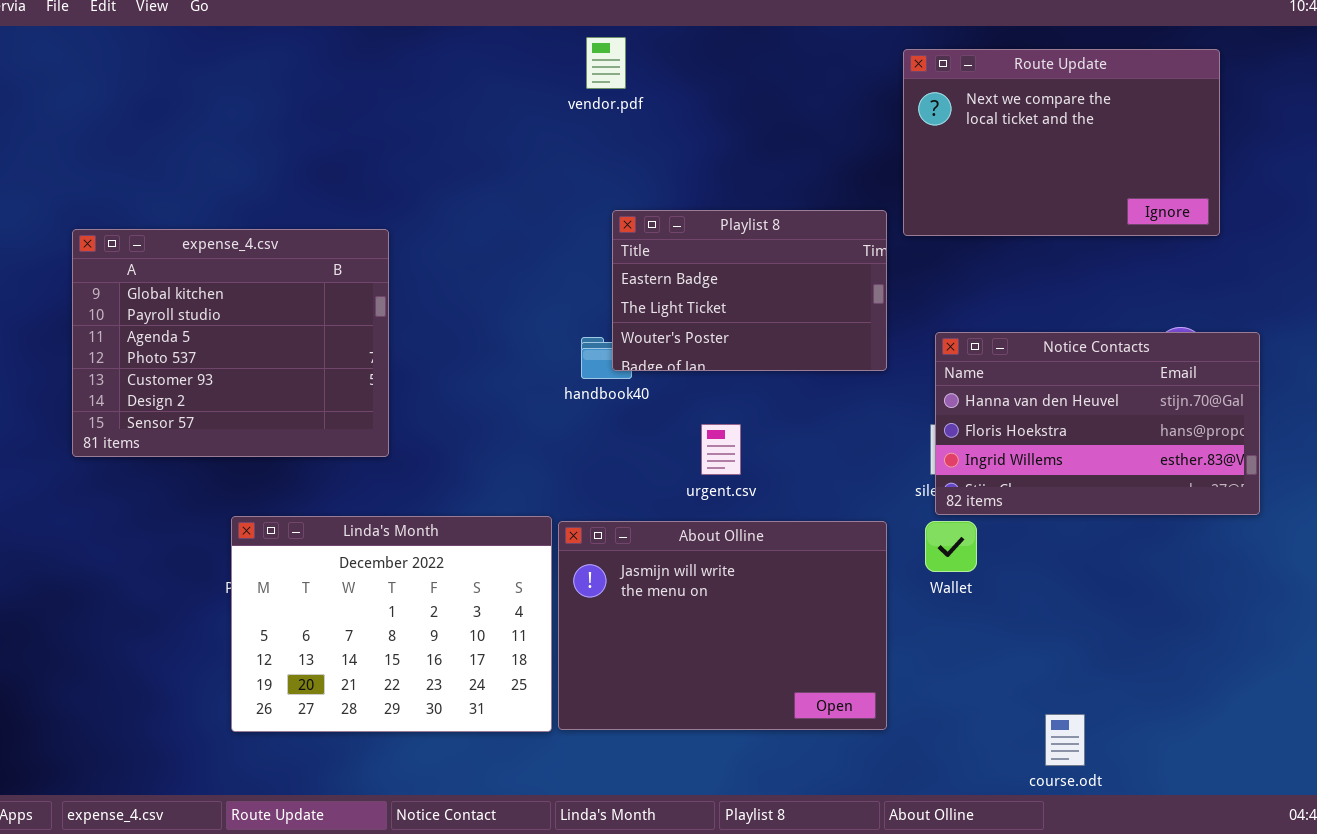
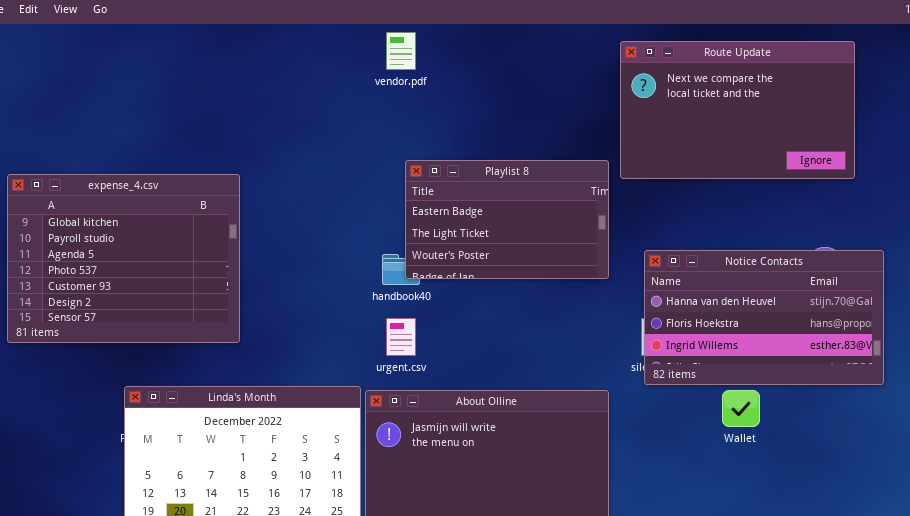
urgent.csv: [701,424,741,475] -> [386,318,416,356], moved
Wallet: [925,521,977,572] -> [722,390,760,427], moved

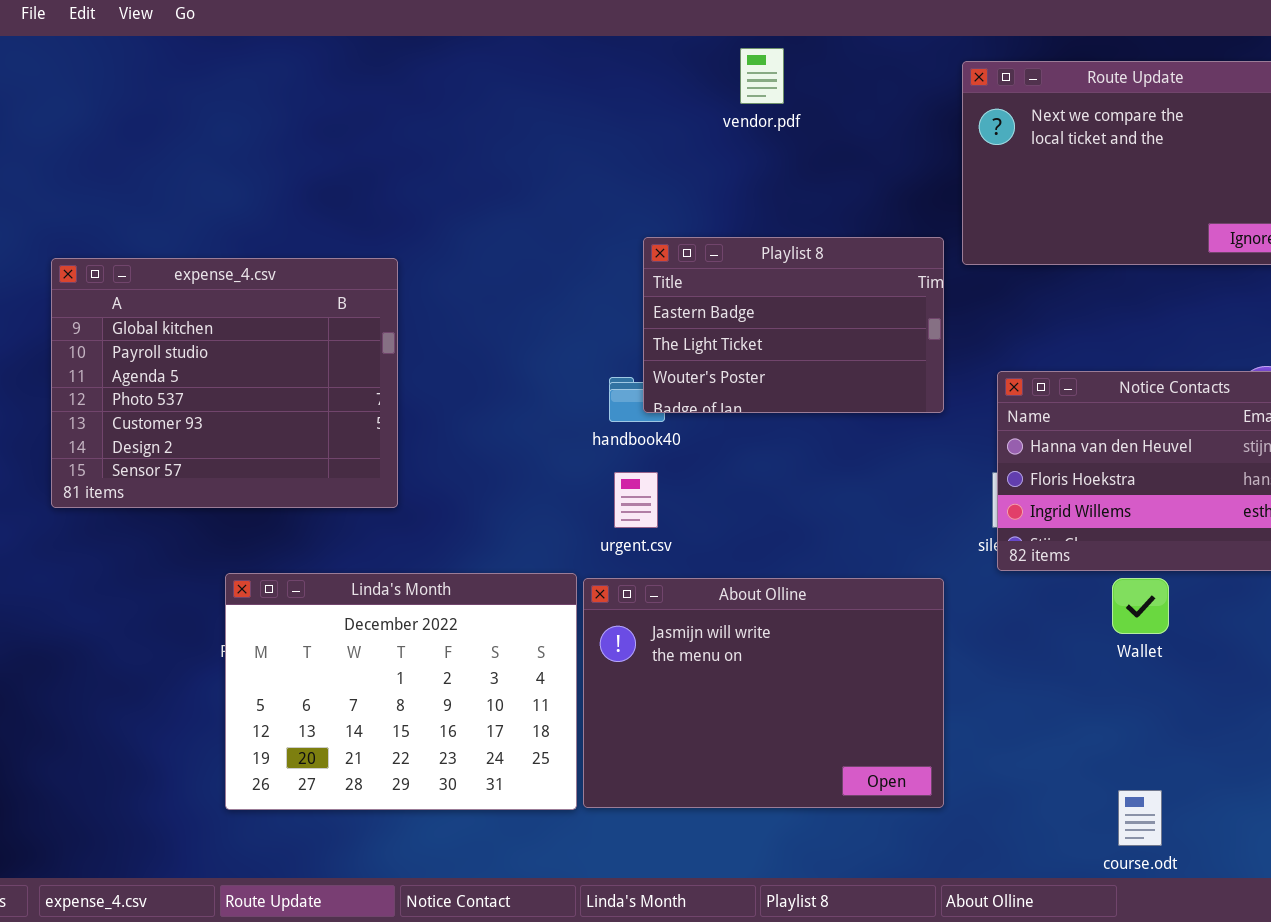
vendor.pdf: [386,32,416,70] -> [740,48,784,104], moved

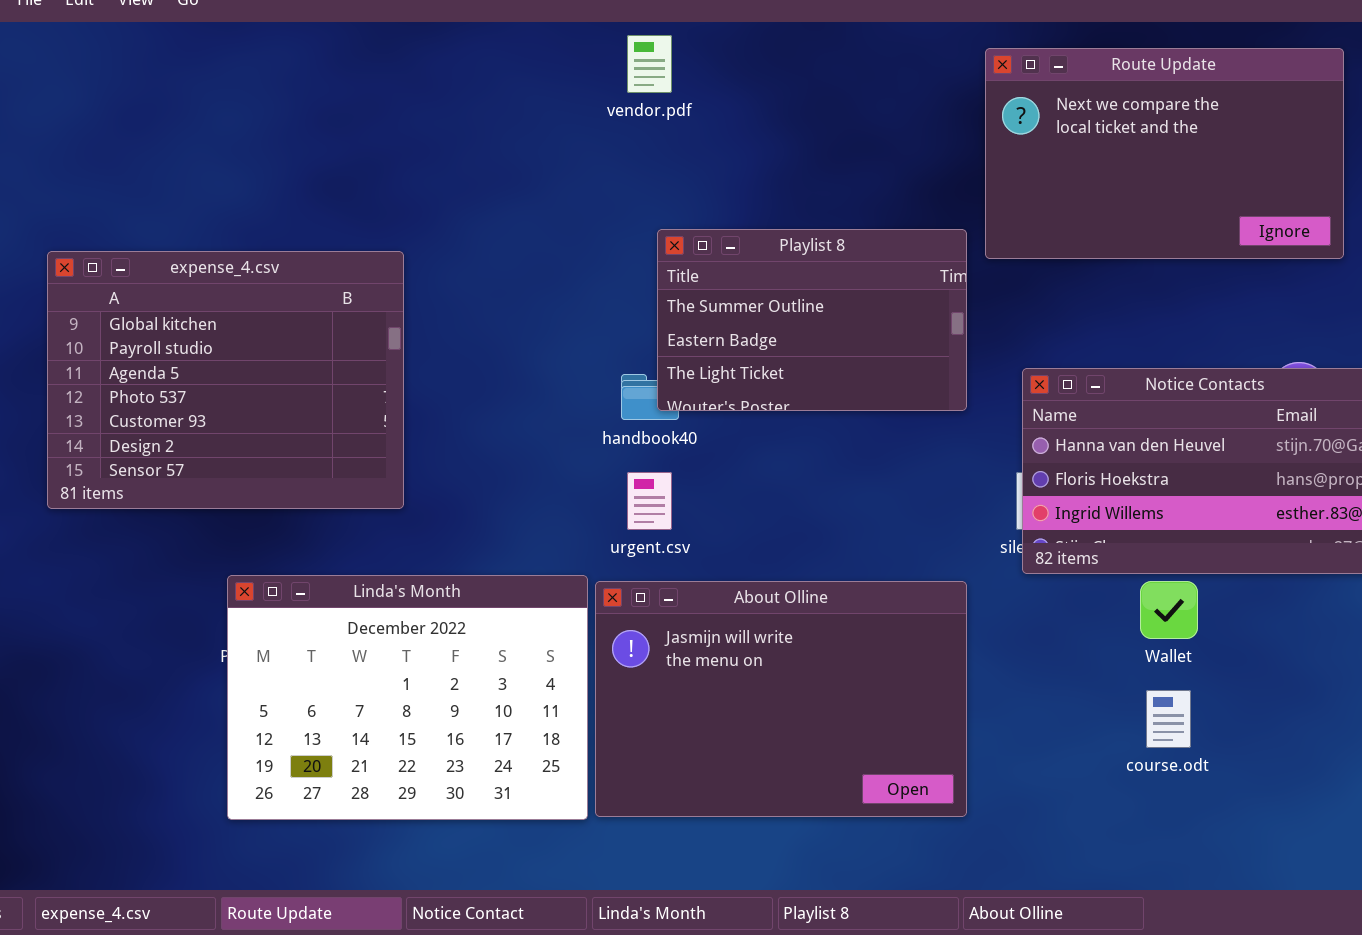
vendor.pdf: [740,48,784,104] -> [627,35,672,93], moved
Playlist 8: [643,237,944,413] -> [657,229,967,411], scrolled up 1 row
course.odt: [1118,790,1162,846] -> [1146,690,1191,748], moved

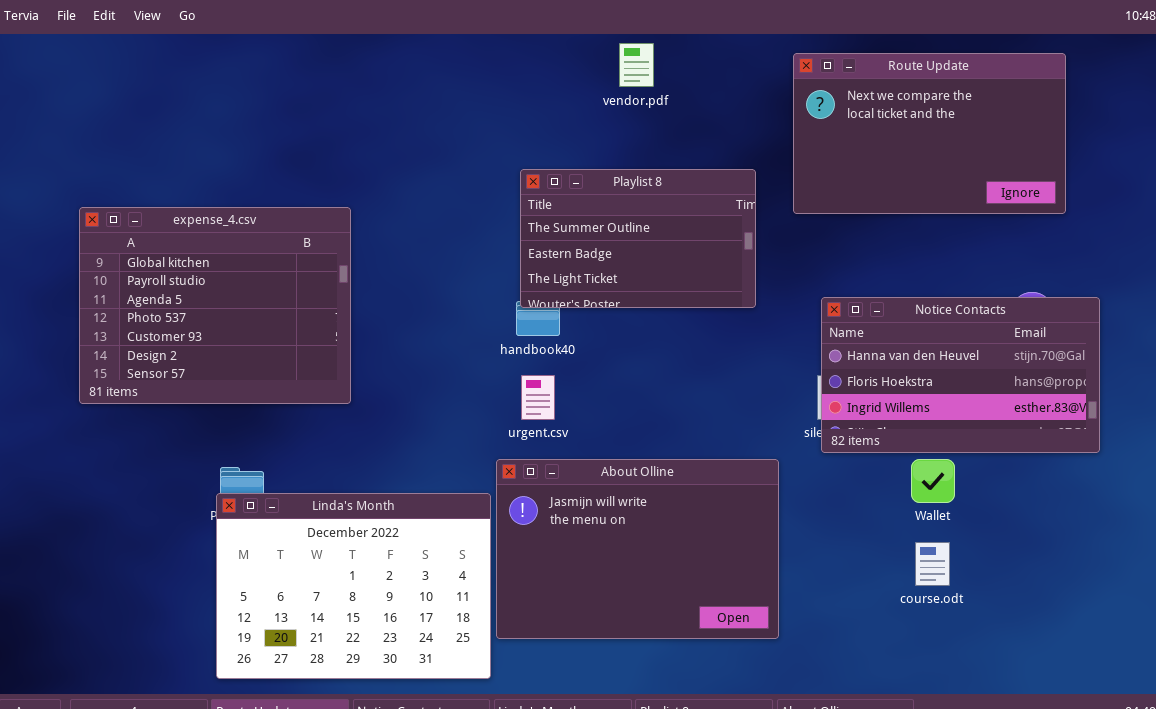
vendor.pdf: [627,35,672,93] -> [619,43,654,87], moved
Playlist 8: [657,229,967,411] -> [520,169,756,308], moved
Linda's Month: [227,575,588,820] -> [216,493,491,679], moved

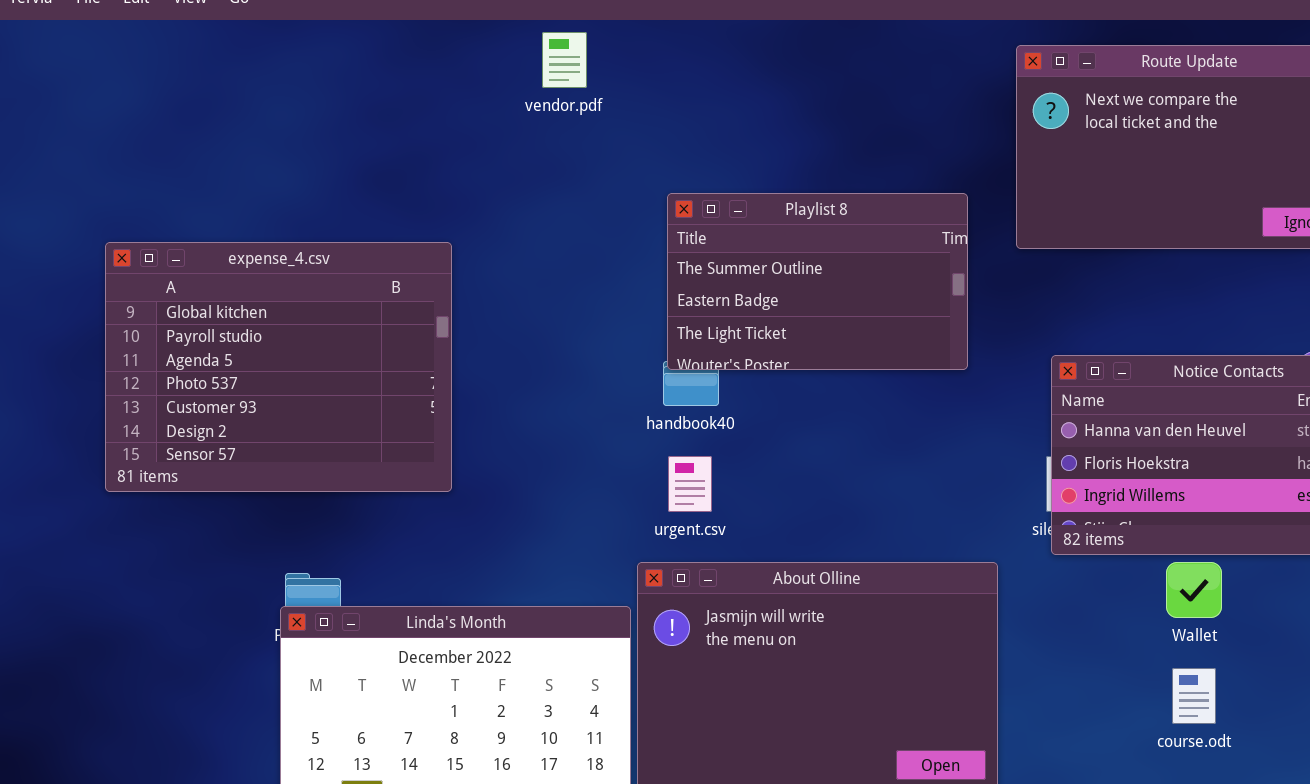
vendor.pdf: [619,43,654,87] -> [542,32,587,88], moved

